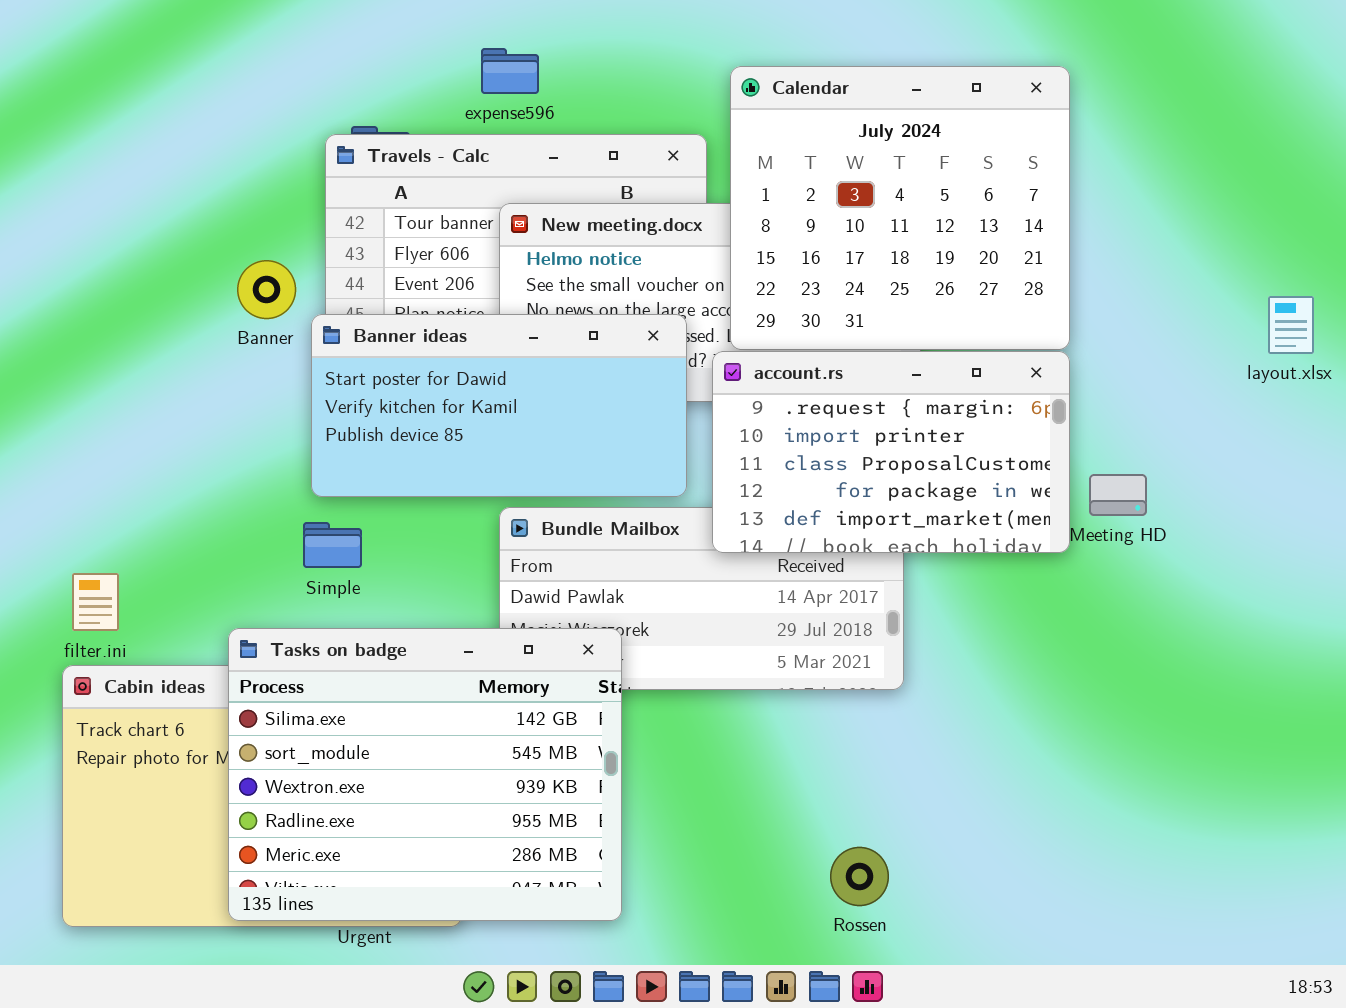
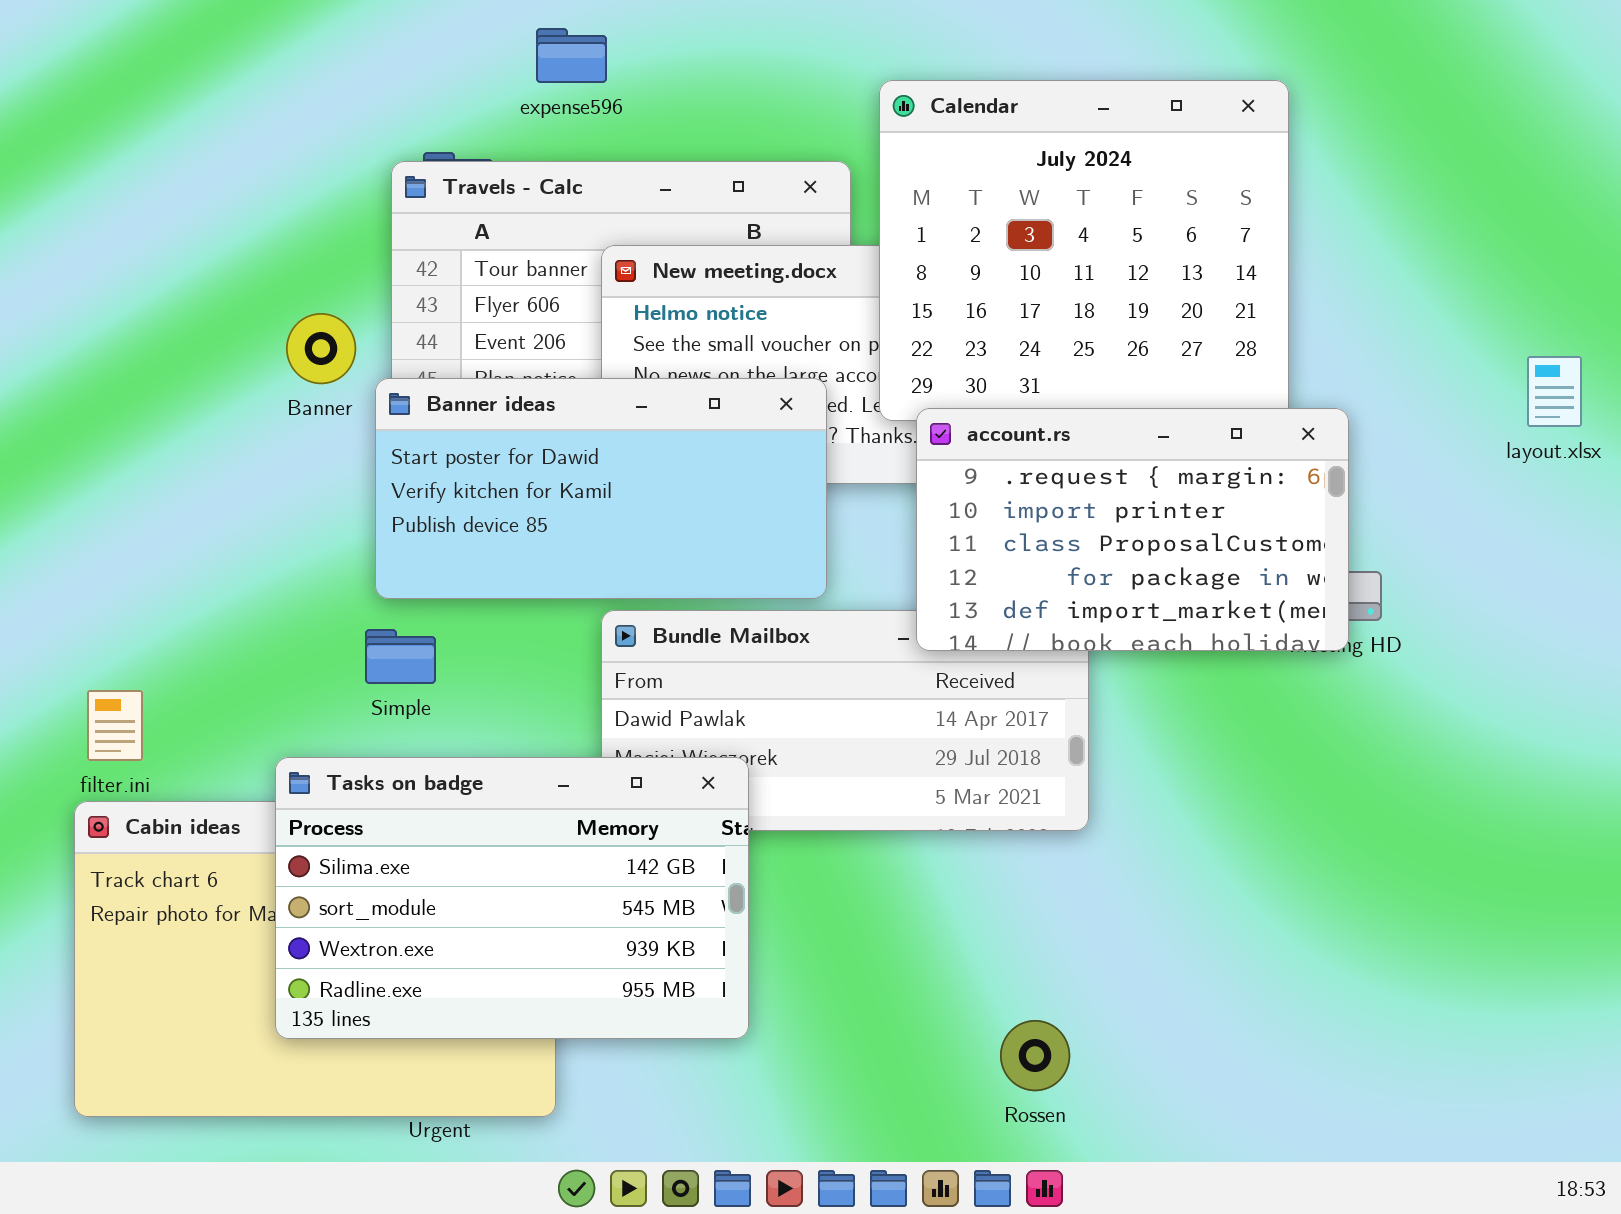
expense596: [481,48,539,94] -> [536,28,607,83], moved
account.rs: [712,351,1070,553] -> [916,408,1349,651], moved
Tasks on badge: [228,628,622,921] -> [275,757,749,1039], resized

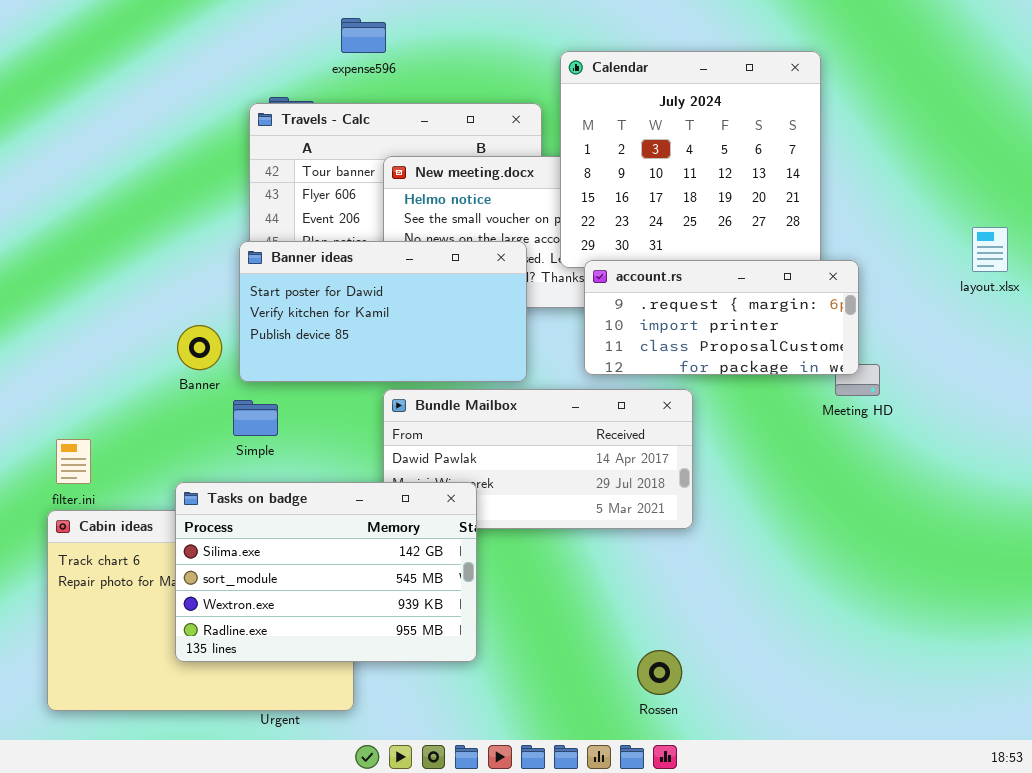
Banner: [286,313,356,384] -> [177,325,222,370], moved
account.rs: [916,408,1349,651] -> [584,260,859,375], resized

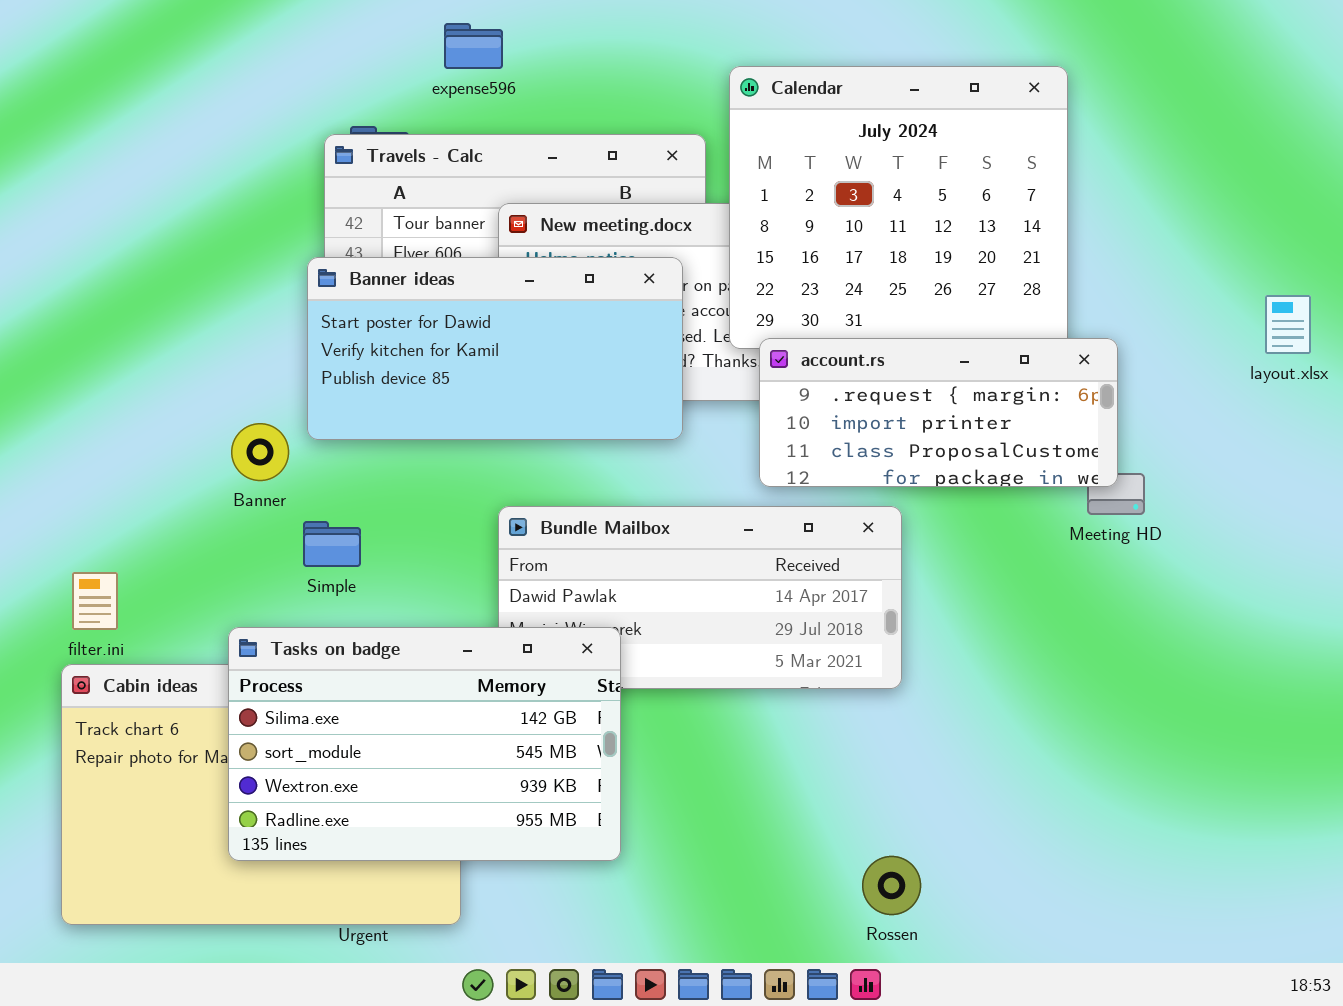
Banner ideas: [239,241,527,382] -> [307,257,683,440], moved
Rossen: [637,650,682,695] -> [862,856,921,915], moved

